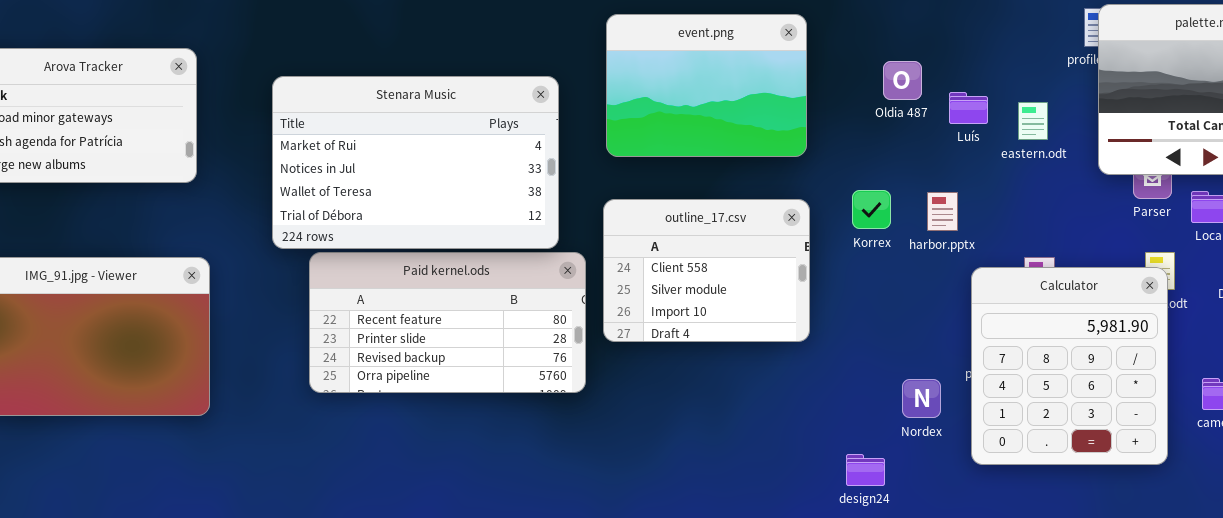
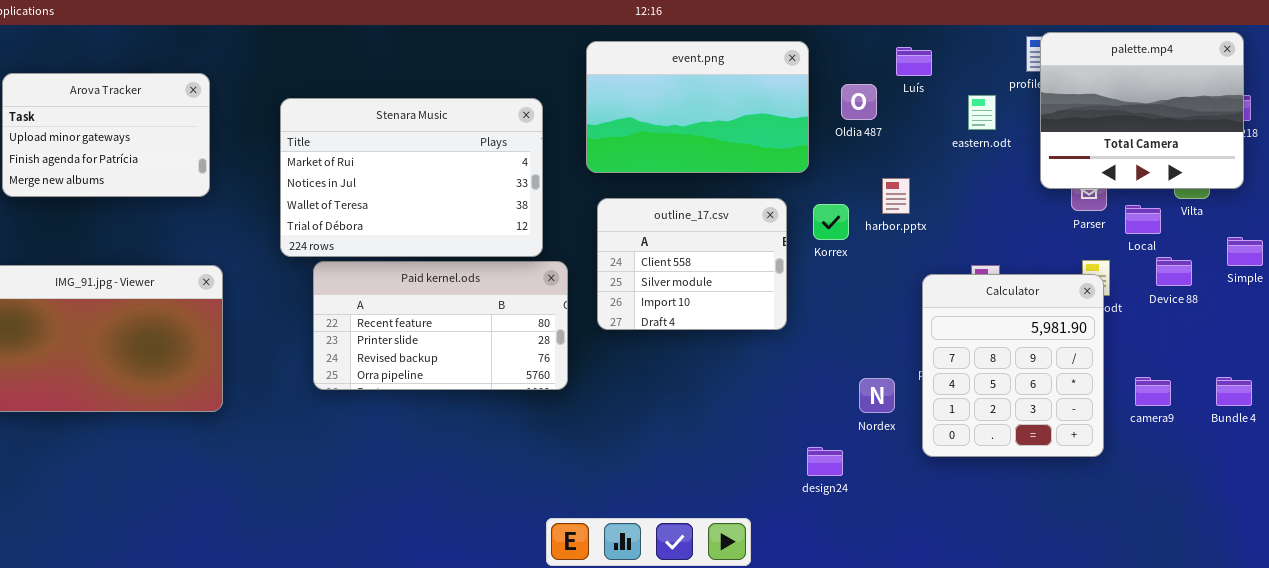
event.png: [606,14,807,157] -> [586,41,809,173], resized
Luís: [949,92,988,124] -> [896,47,932,76], moved
eastern.odt: [1018,102,1048,140] -> [968,95,996,130], moved
harbor.pptx: [927,192,958,231] -> [882,178,910,214], moved
outline_17.csv: [603,199,810,342] -> [597,198,787,330], moved

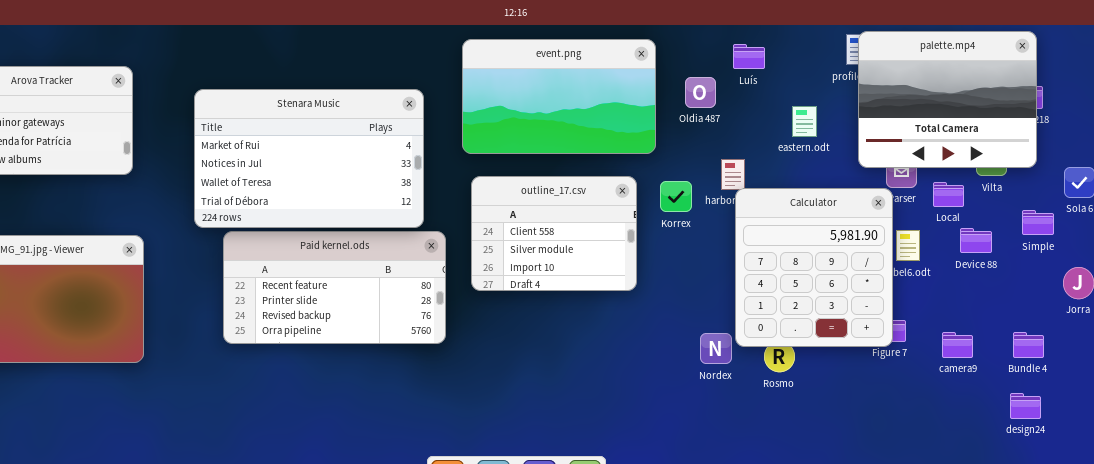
eastern.odt: [968,95,996,130] -> [792,106,817,137], moved
Calculator: [922,274,1104,457] -> [735,188,893,347], moved
design24: [807,447,843,476] -> [1010,393,1041,419], moved

